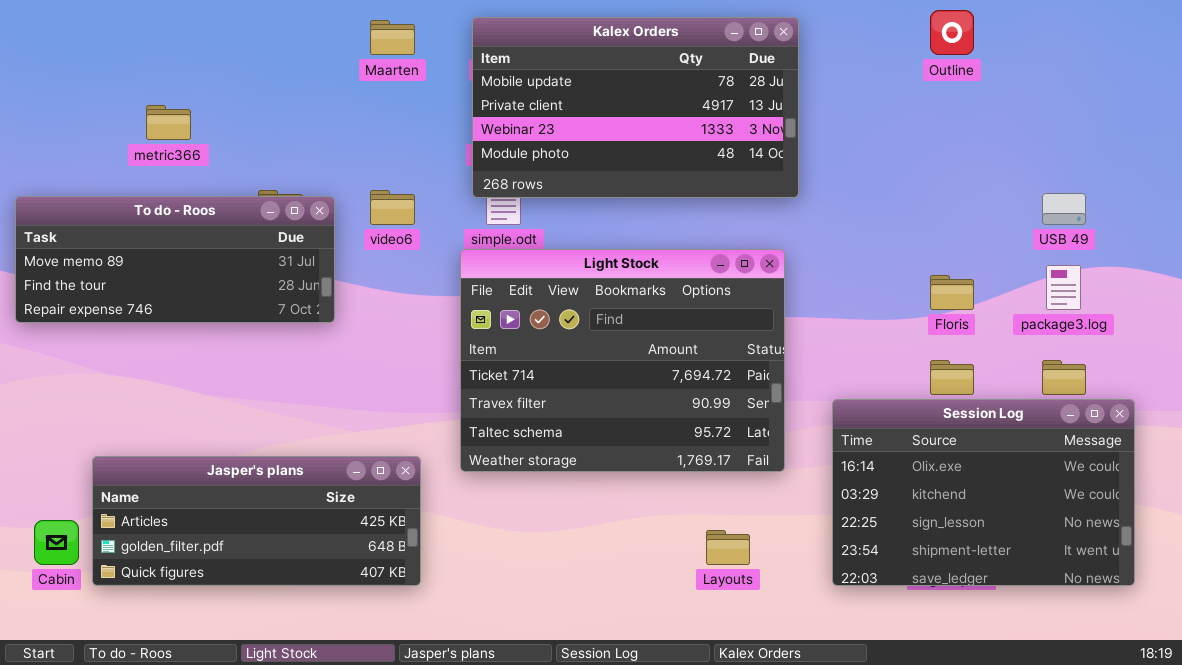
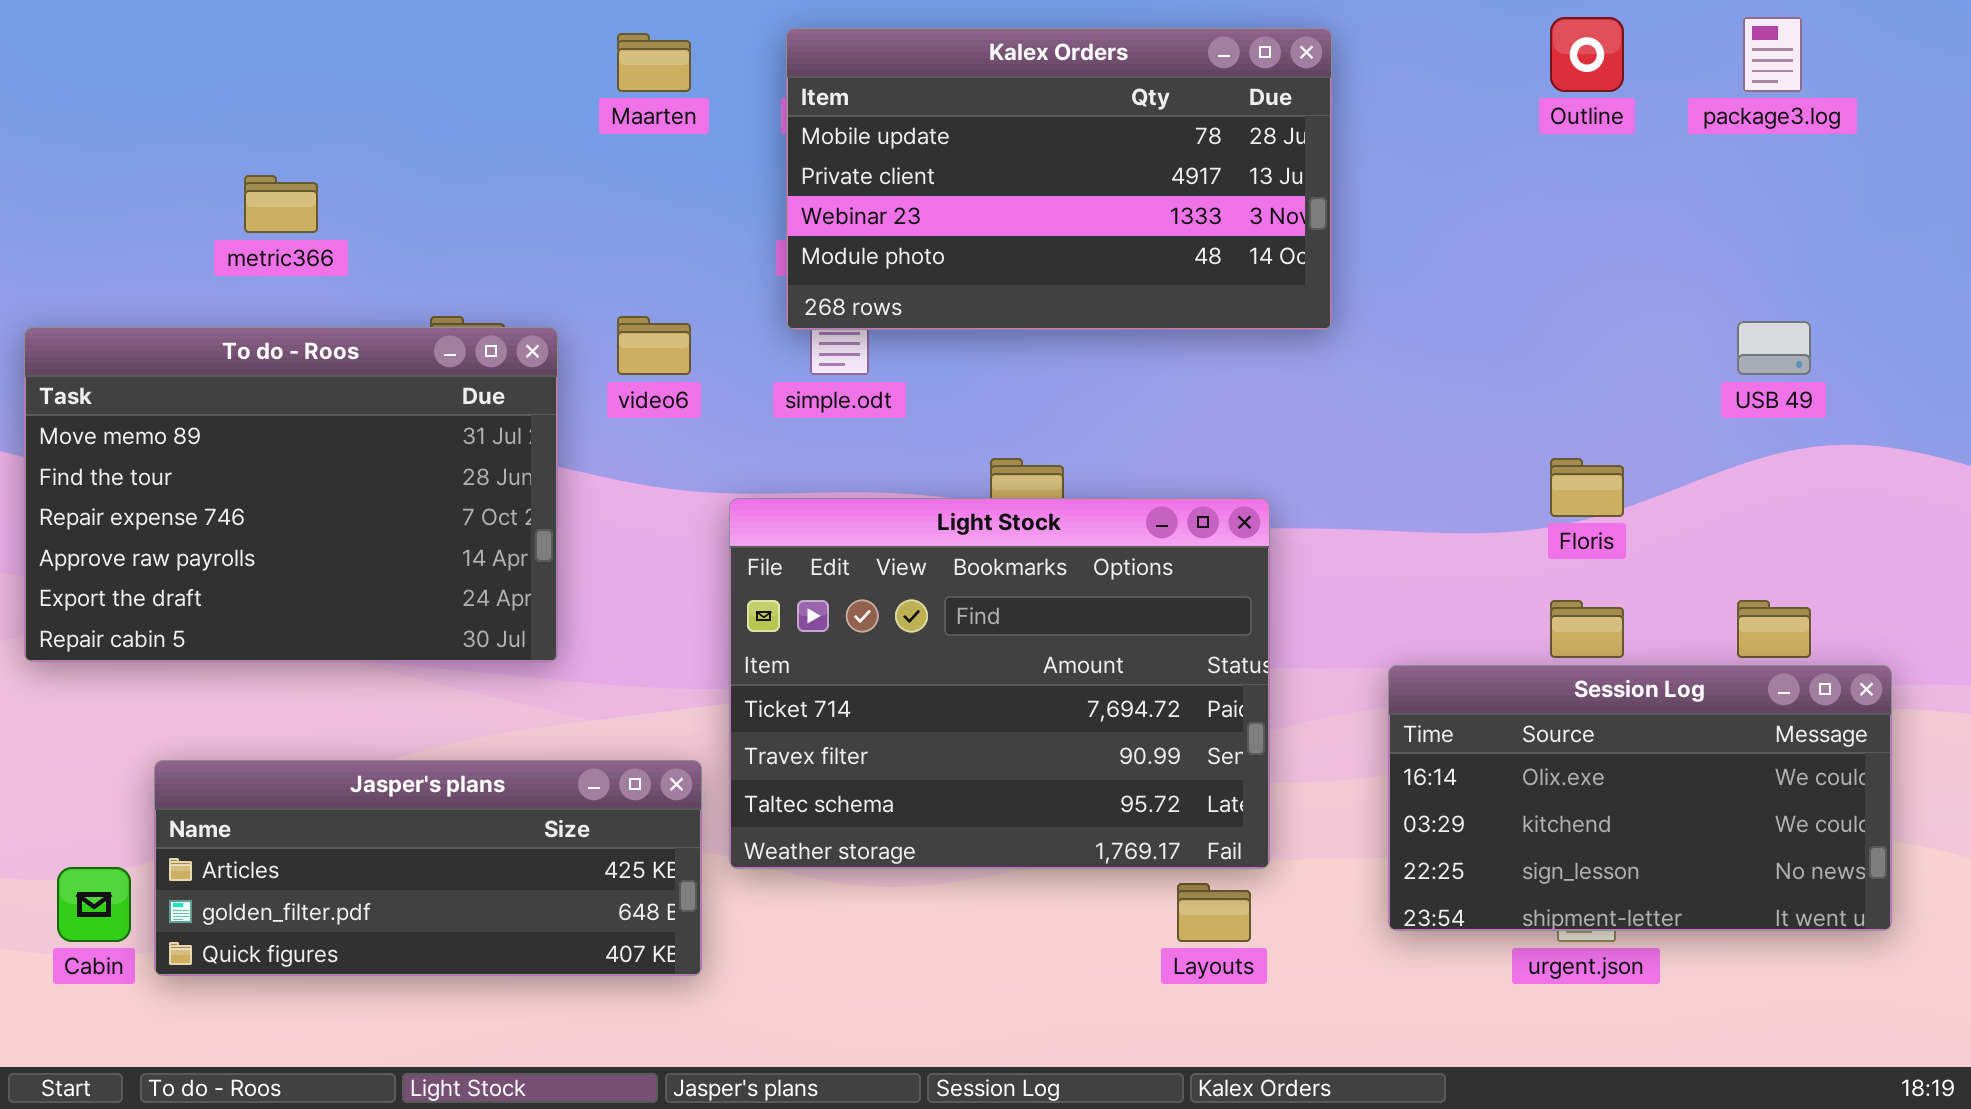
To do - Roos: [15,196,335,323] -> [24,327,558,662], resized
Light Stock: [460,249,785,472] -> [729,498,1270,869], moved
package3.log: [1046,265,1081,310] -> [1743,17,1802,92], moved
Session Log: [832,399,1135,586] -> [1388,665,1892,931], resized

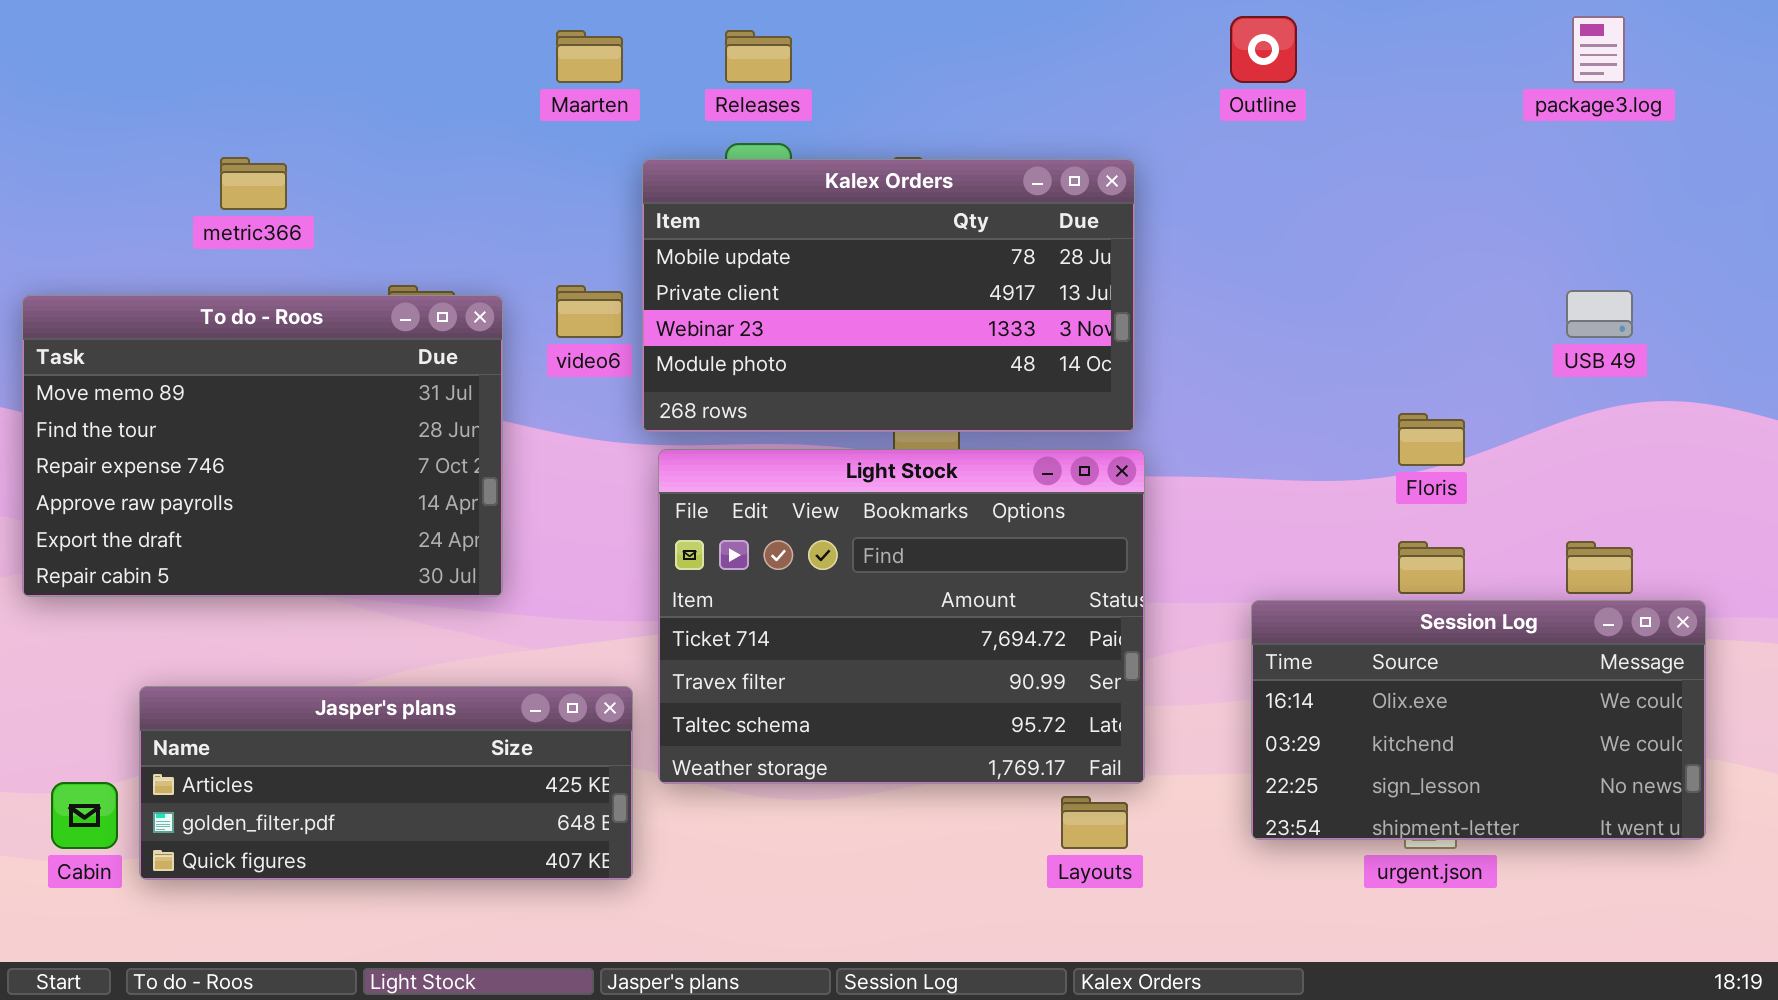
Outline: [1550,17,1624,92] -> [1230,16,1297,83], moved
Kalex Orders: [786,28,1332,330] -> [642,159,1135,432], moved

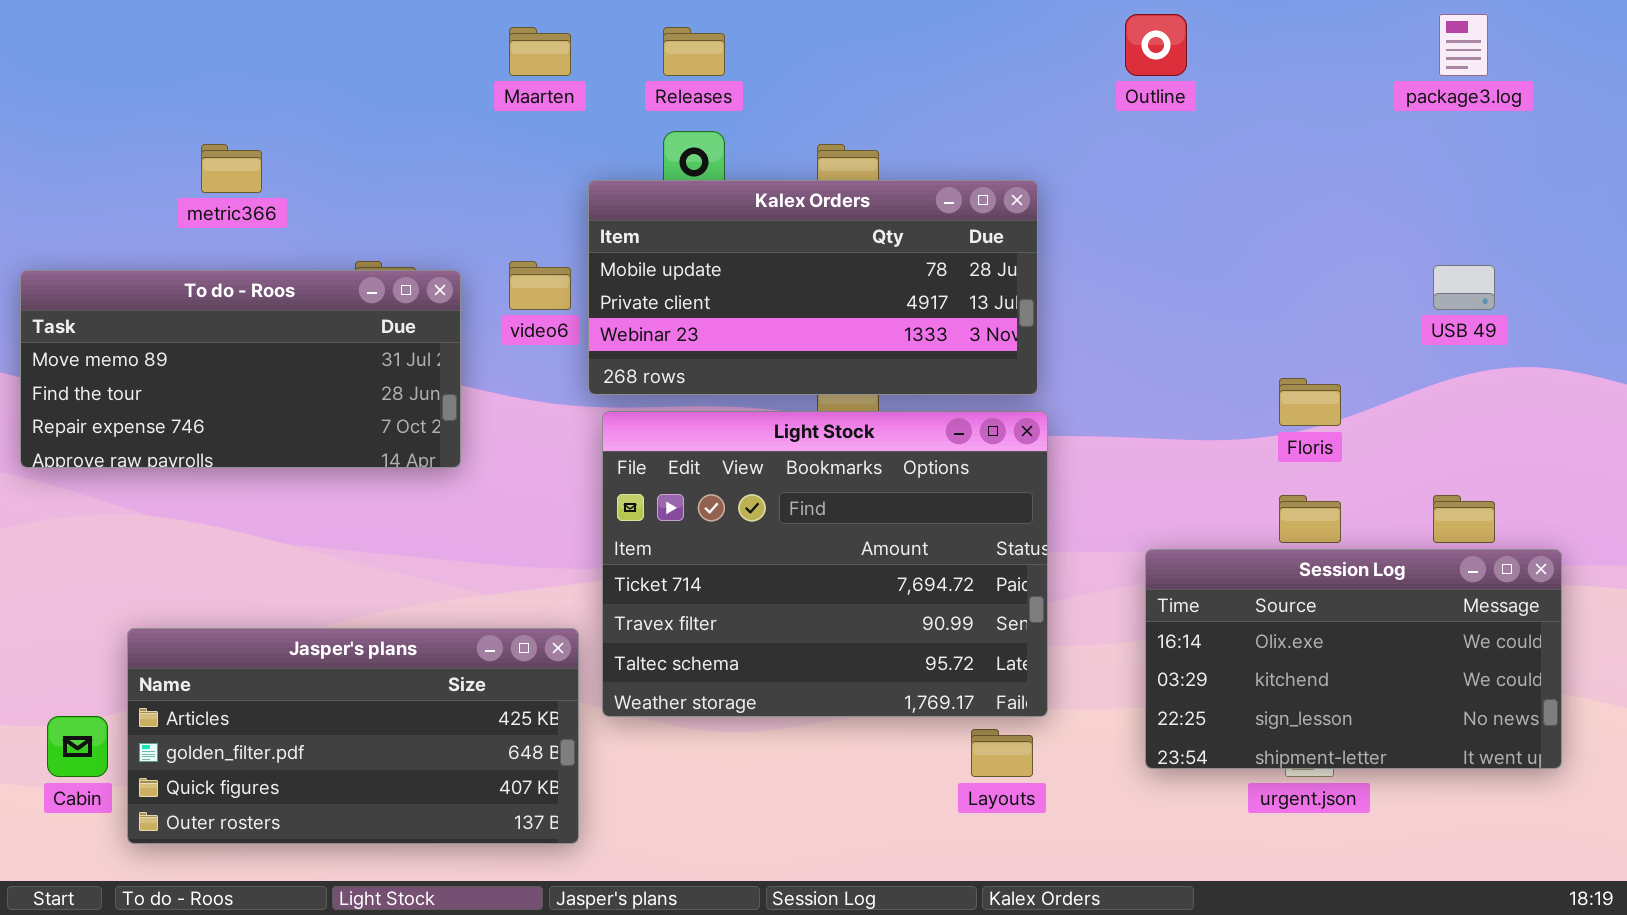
Kalex Orders: [642,159,1135,432] -> [588,180,1038,395], resized
To do - Roos: [22,295,503,597] -> [20,270,461,468], resized
Jasper's plans: [139,686,633,880] -> [127,628,579,844], resized

